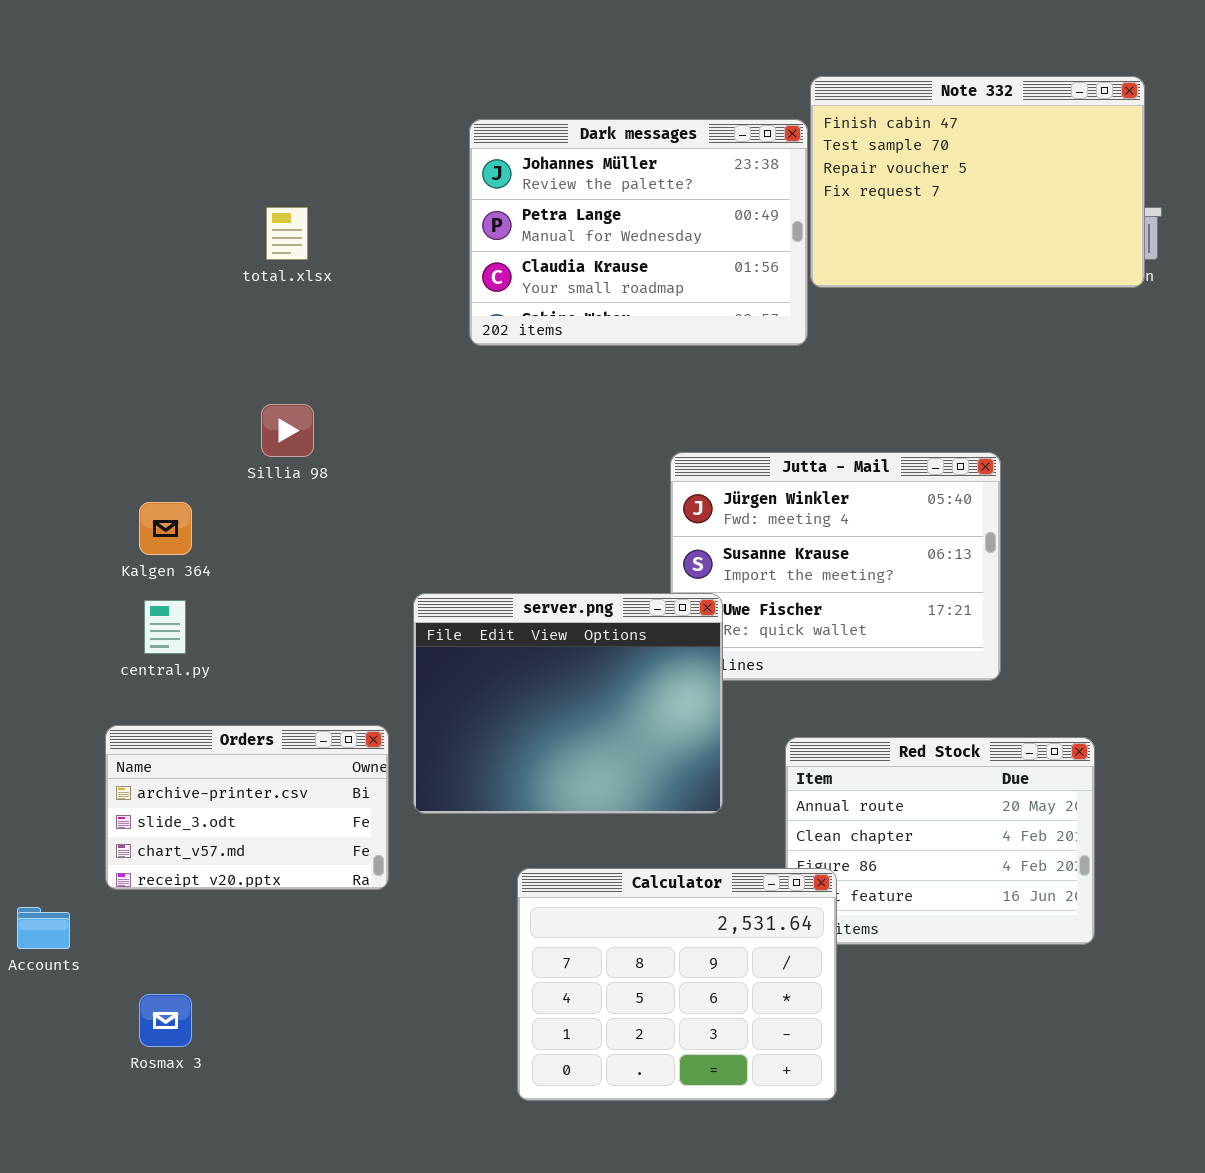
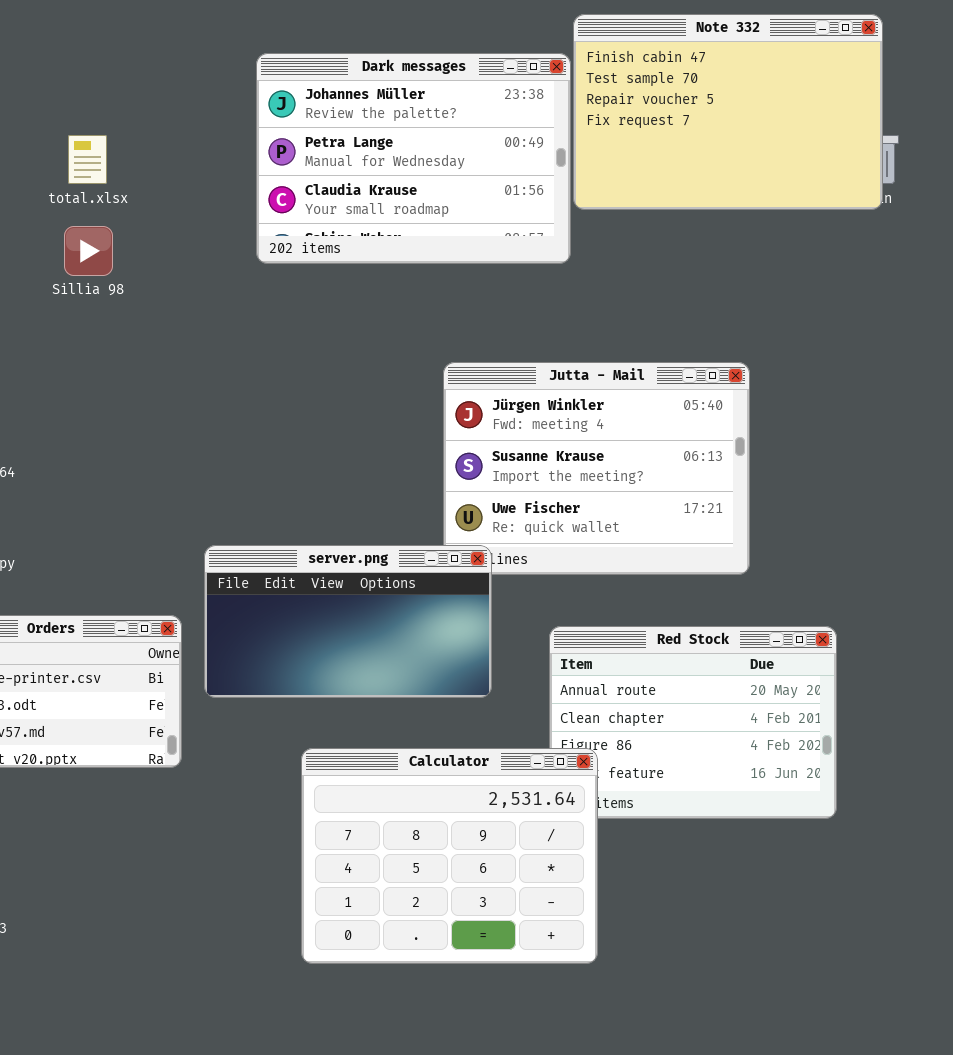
Sillia 98: [261,404,314,457] -> [64,226,113,276], moved
server.png: [413,593,723,814] -> [204,545,492,698], resized

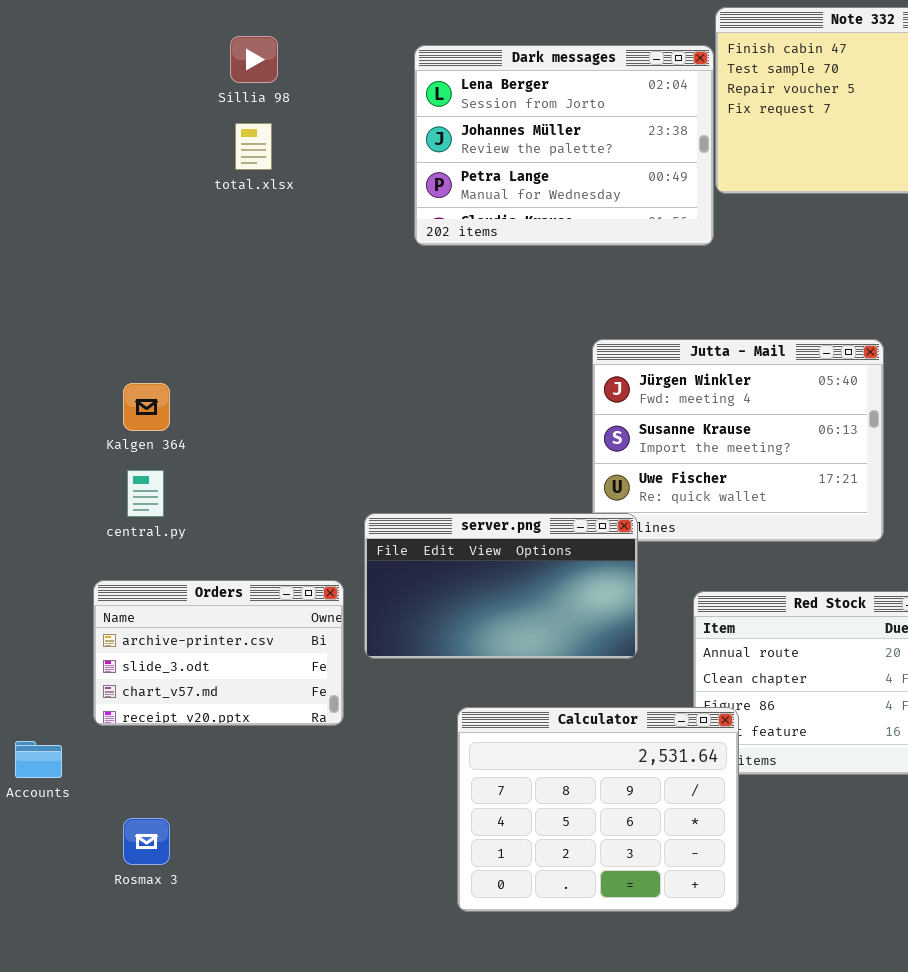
Dark messages: [256,53,571,264] -> [414,45,714,246], scrolled up 1 row
Sillia 98: [64,226,113,276] -> [230,36,278,83], moved

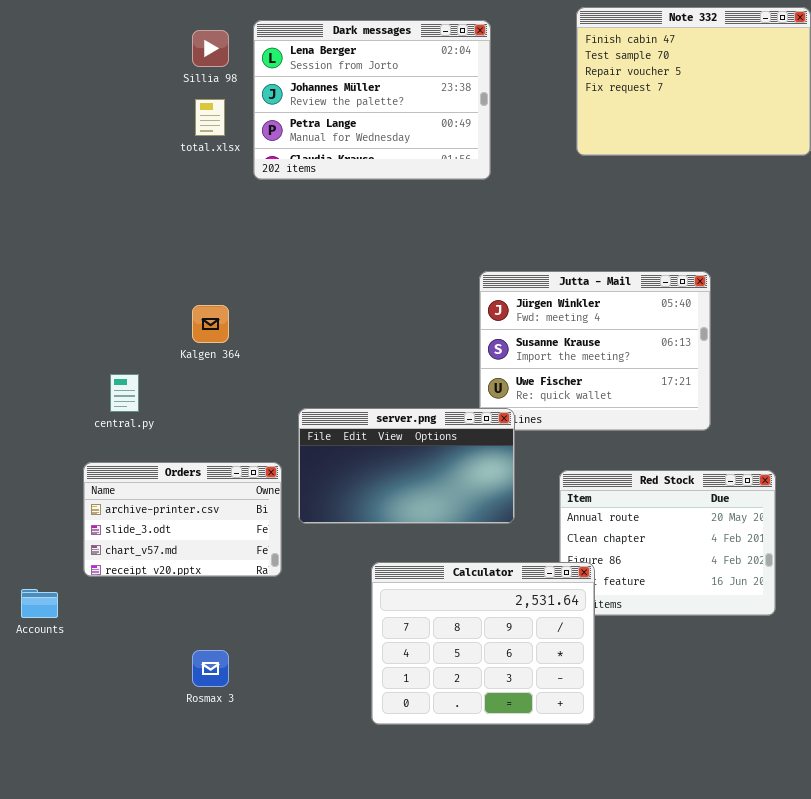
Dark messages: [414,45,714,246] -> [253,20,491,180], moved
Kalgen 364: [123,383,170,431] -> [192,305,229,343], moved
Rosmax 3: [123,818,170,865] -> [192,650,229,687], moved

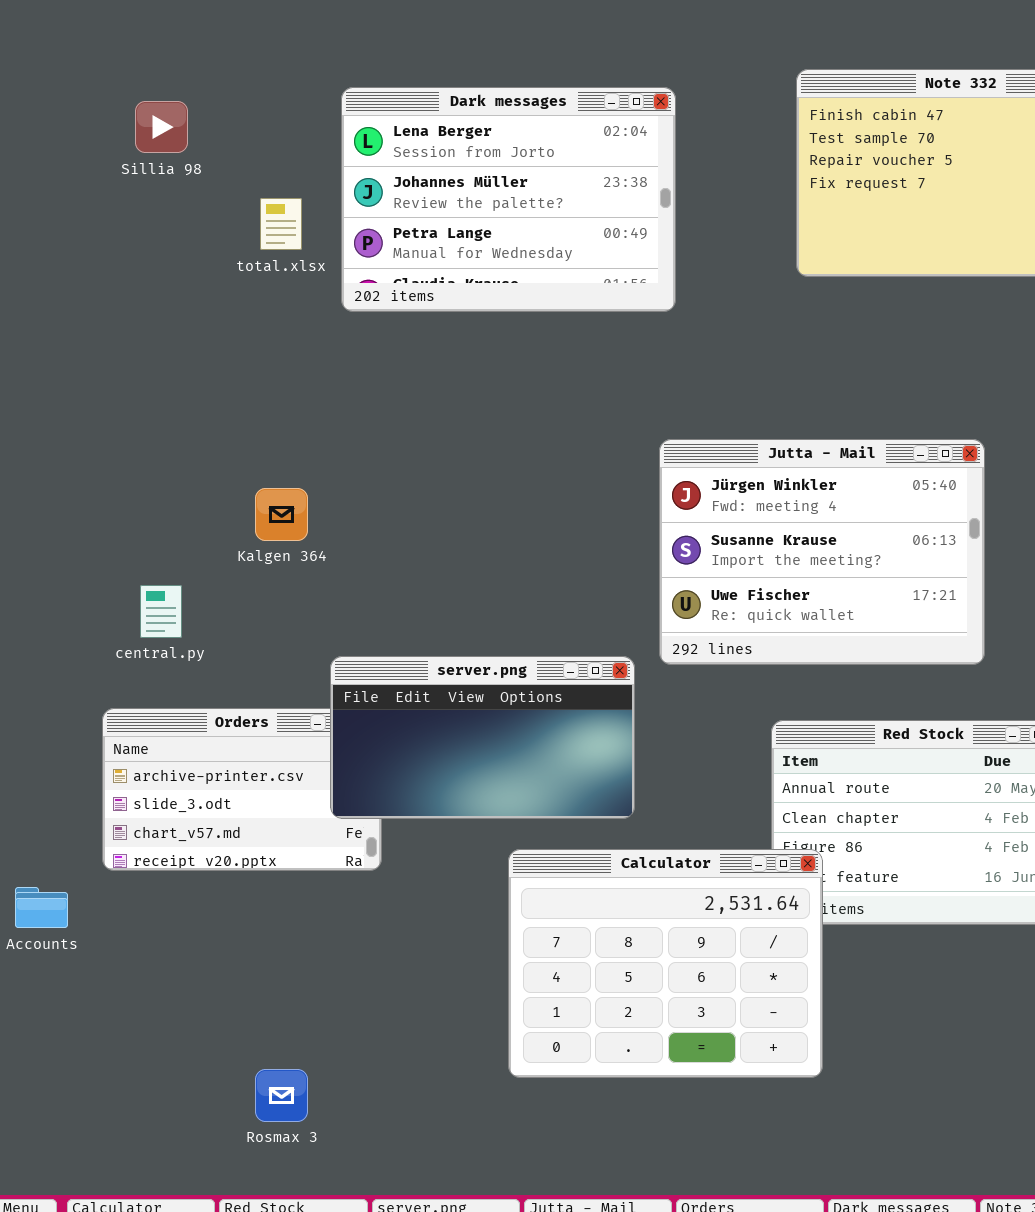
Sillia 98: [192,30,229,67] -> [135,101,188,153], moved
server.png: [298,408,515,524] -> [330,656,635,819], moved
Rosmax 3: [192,650,229,687] -> [255,1069,308,1122], moved

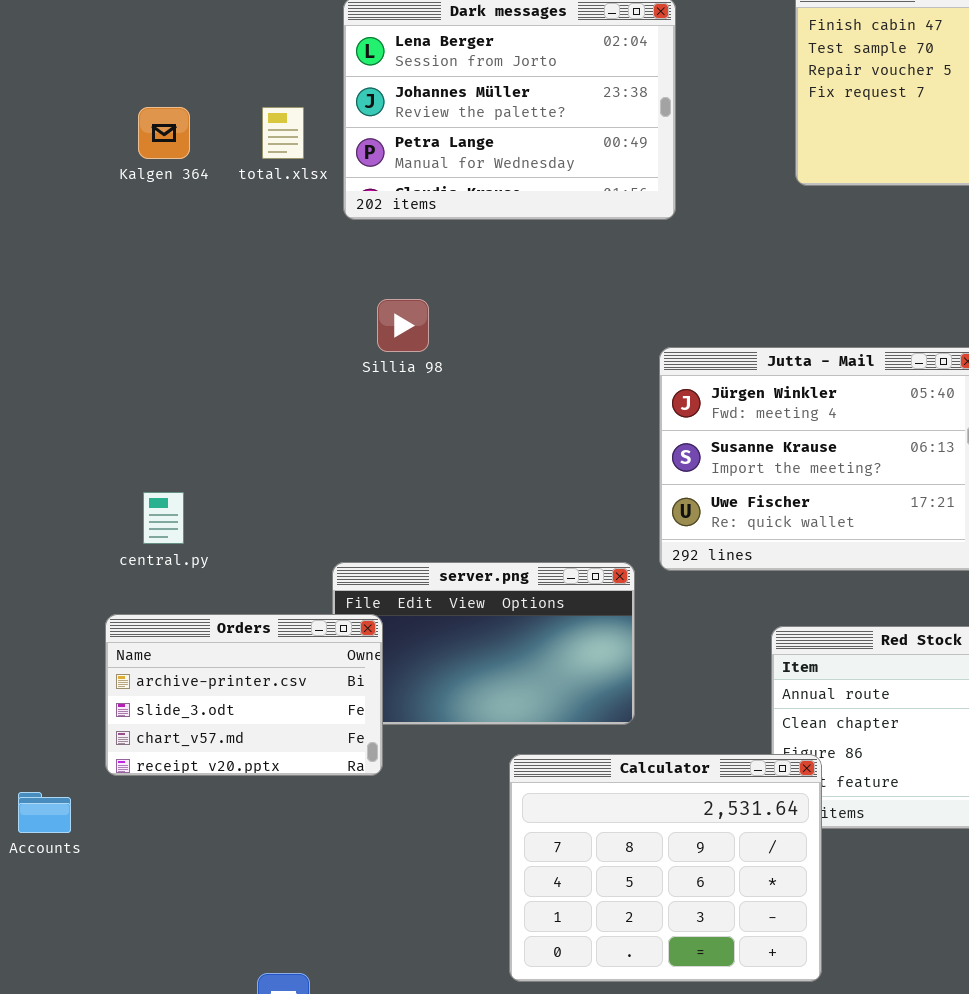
Sillia 98: [135,101,188,153] -> [377,299,429,352], moved
Kalgen 364: [255,488,308,541] -> [138,107,190,159], moved
Orders: [102,708,382,871] -> [105,614,383,776], raised

